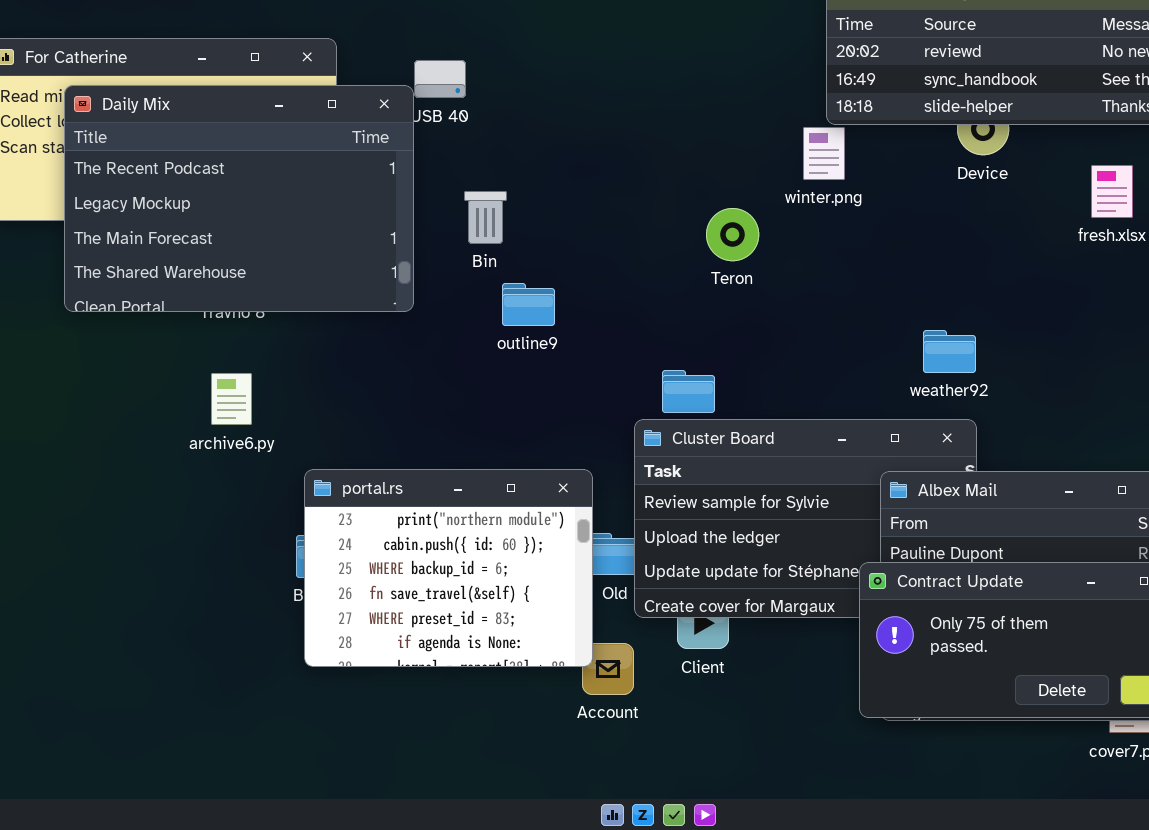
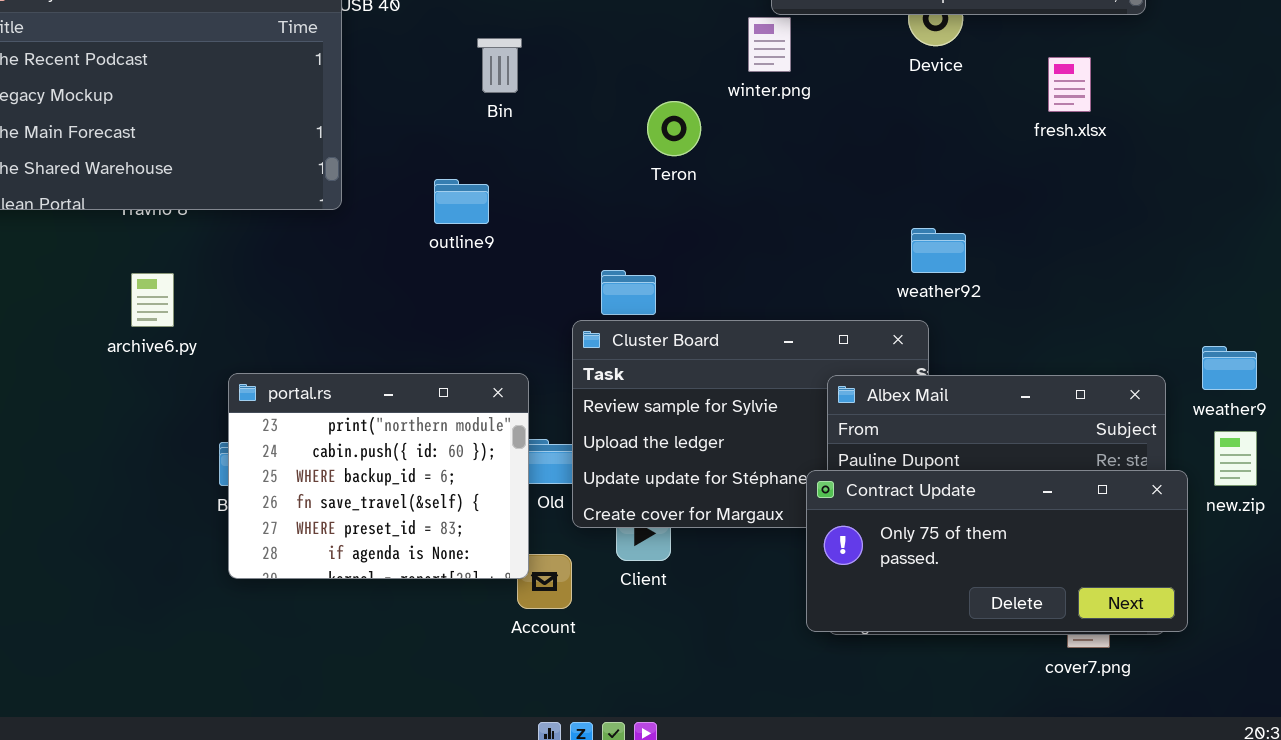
Bin: [464,191,507,244] -> [477,38,522,93], moved
weather92: [923,330,976,373] -> [911,228,966,273], moved

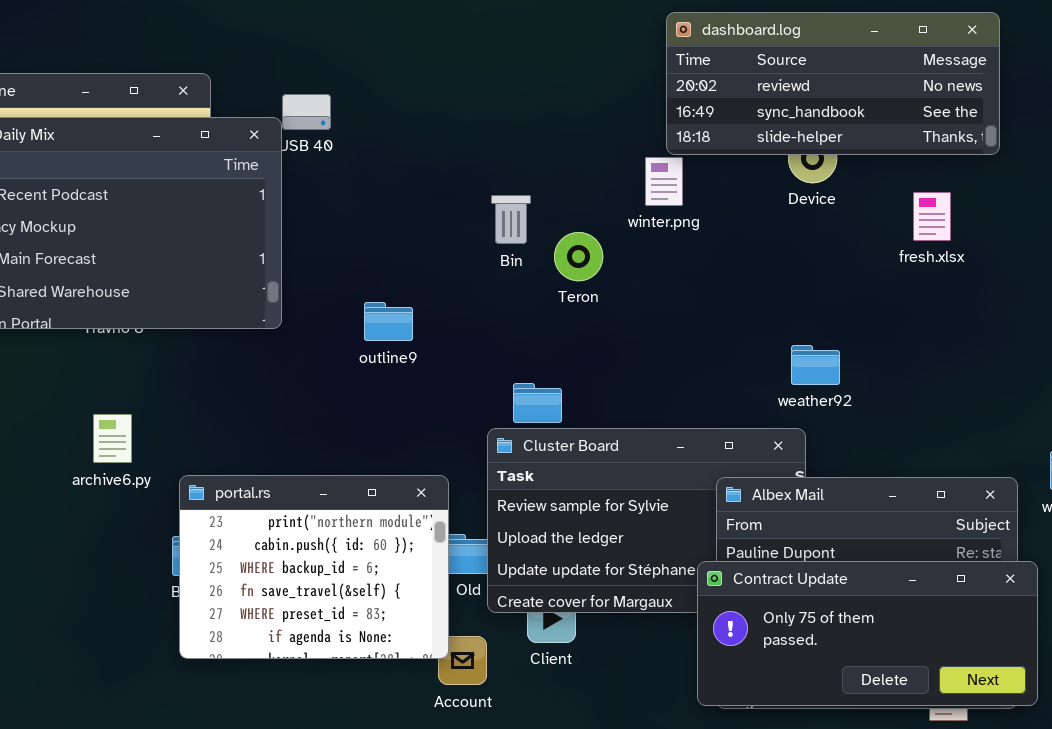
Bin: [477,38,522,93] -> [491,195,531,244], moved
archive6.py: [131,273,174,327] -> [93,414,132,463], moved

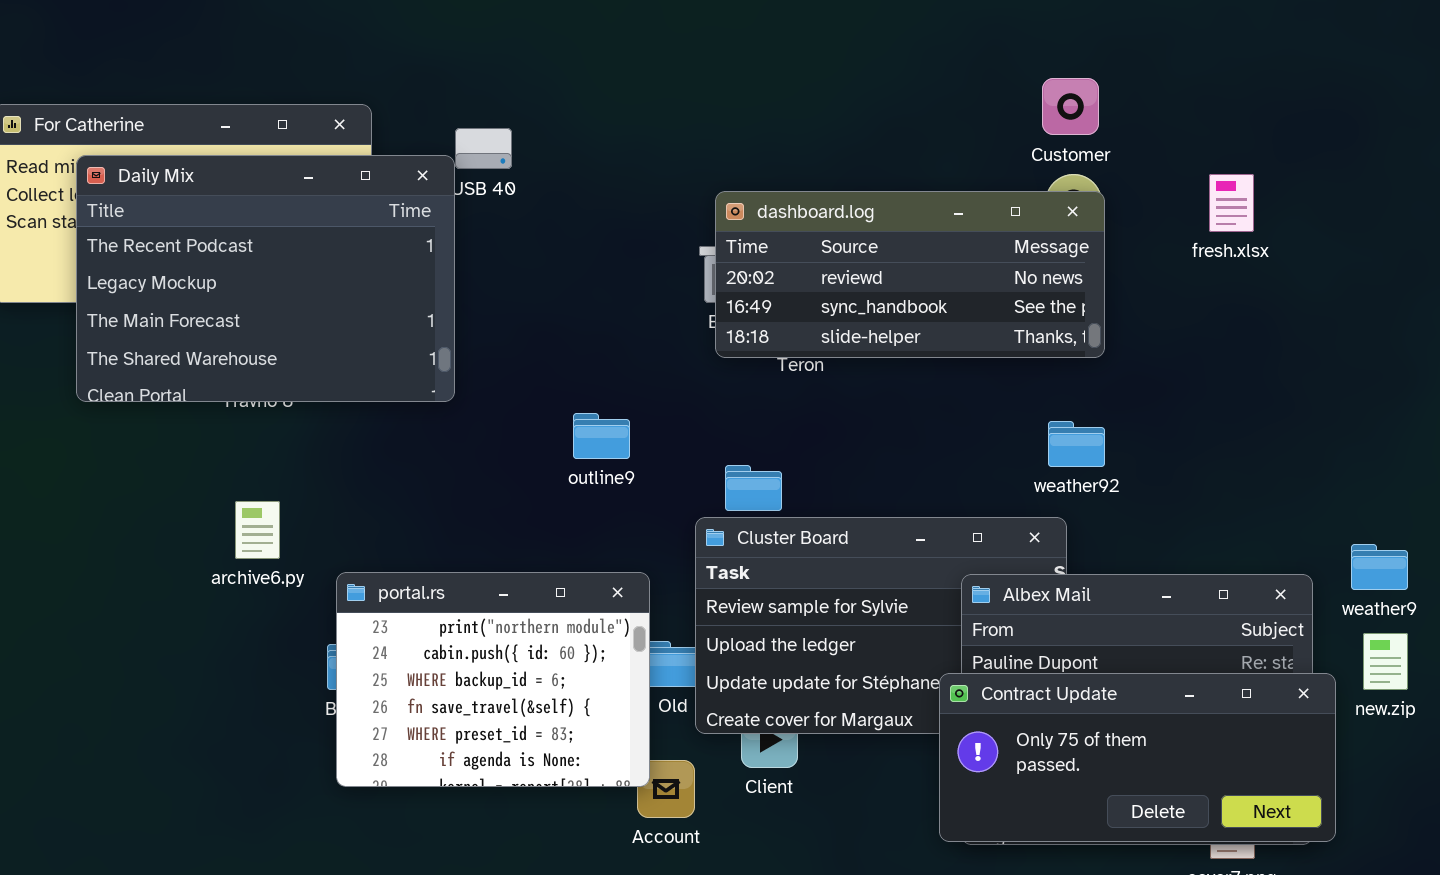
dashboard.log: [666,12,1000,155] -> [715,191,1105,358], moved
fresh.xlsx: [913,192,951,241] -> [1209,174,1254,232], moved
outline9: [364,302,413,341] -> [573,413,630,459], moved

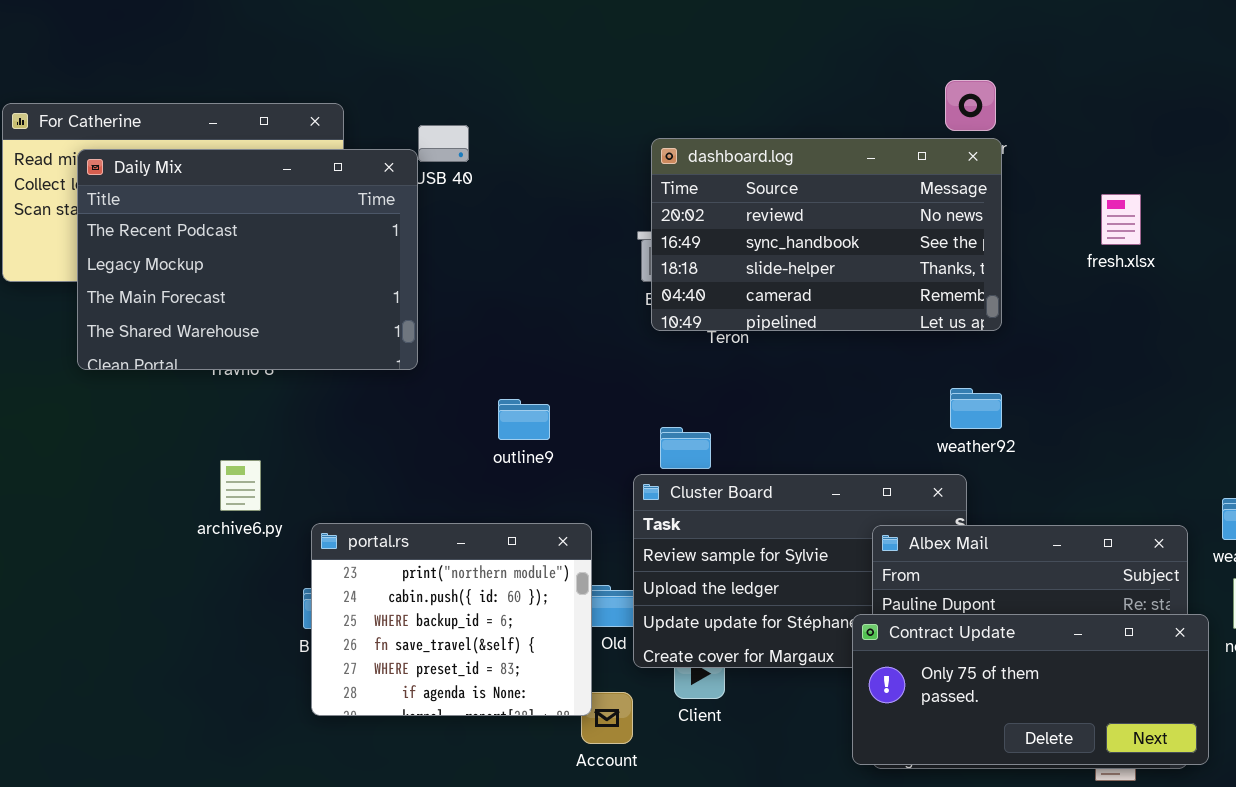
fresh.xlsx: [1209,174,1254,232] -> [1101,194,1141,245], moved
dashboard.log: [715,191,1105,358] -> [651,138,1002,331], resized
outline9: [573,413,630,459] -> [498,399,550,440], moved

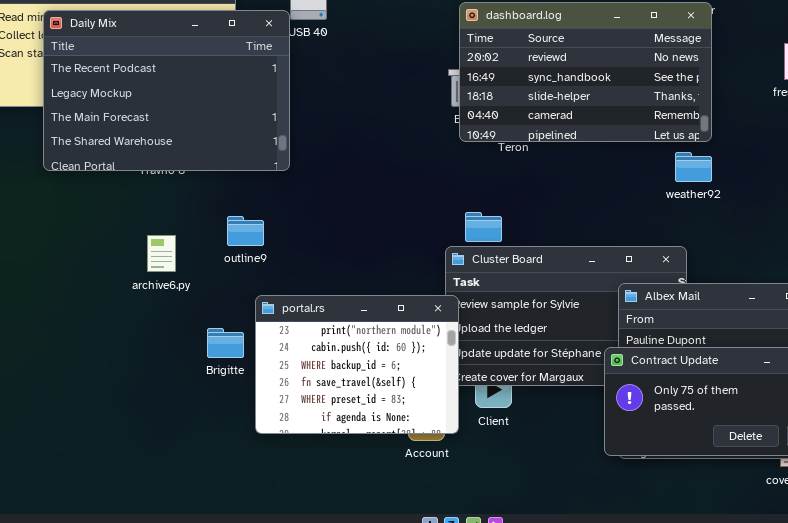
weather92: [950,388,1002,429] -> [675,152,712,182], moved
outline9: [498,399,550,440] -> [227,216,264,246], moved
portal.rs: [311,523,592,716] -> [255,295,459,434], moved

